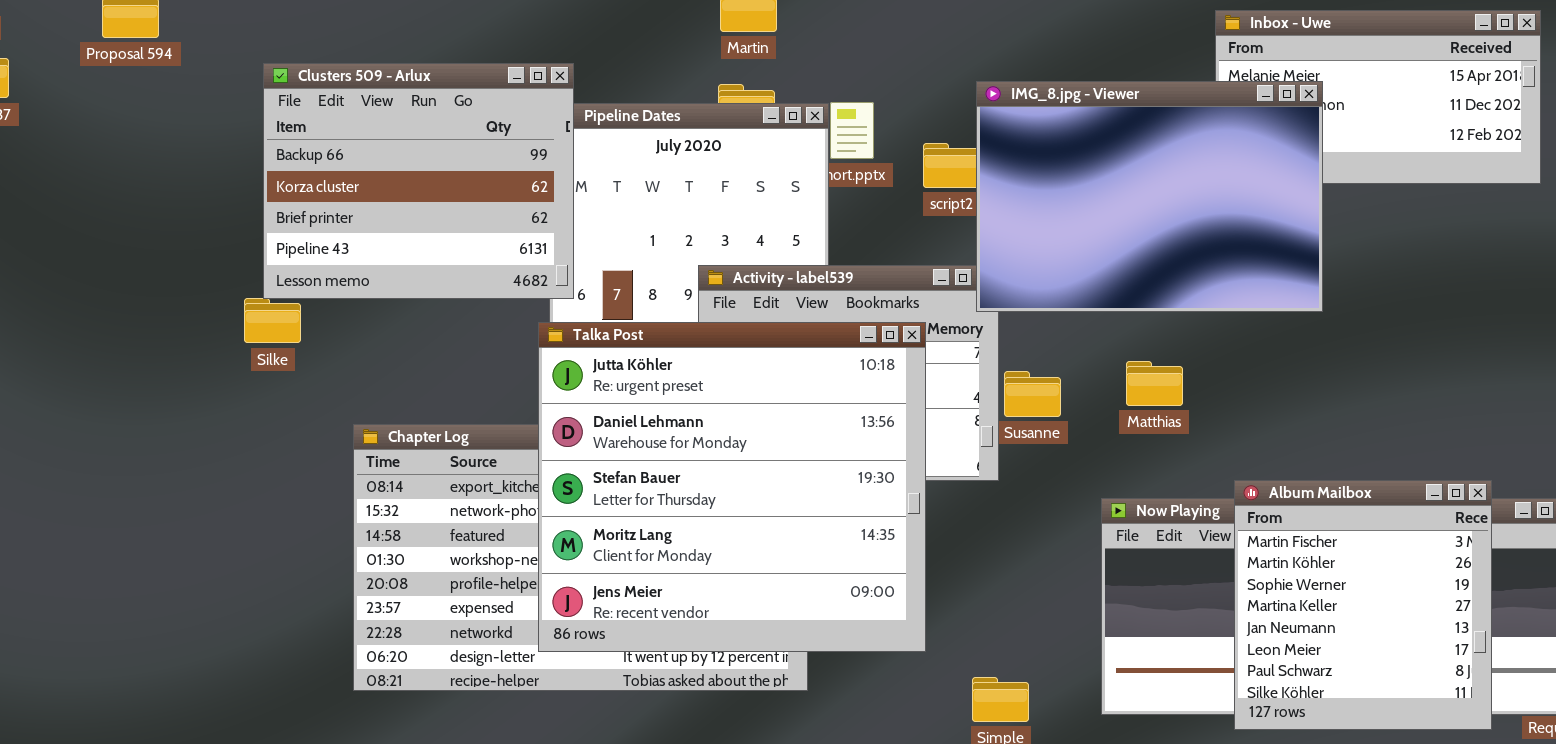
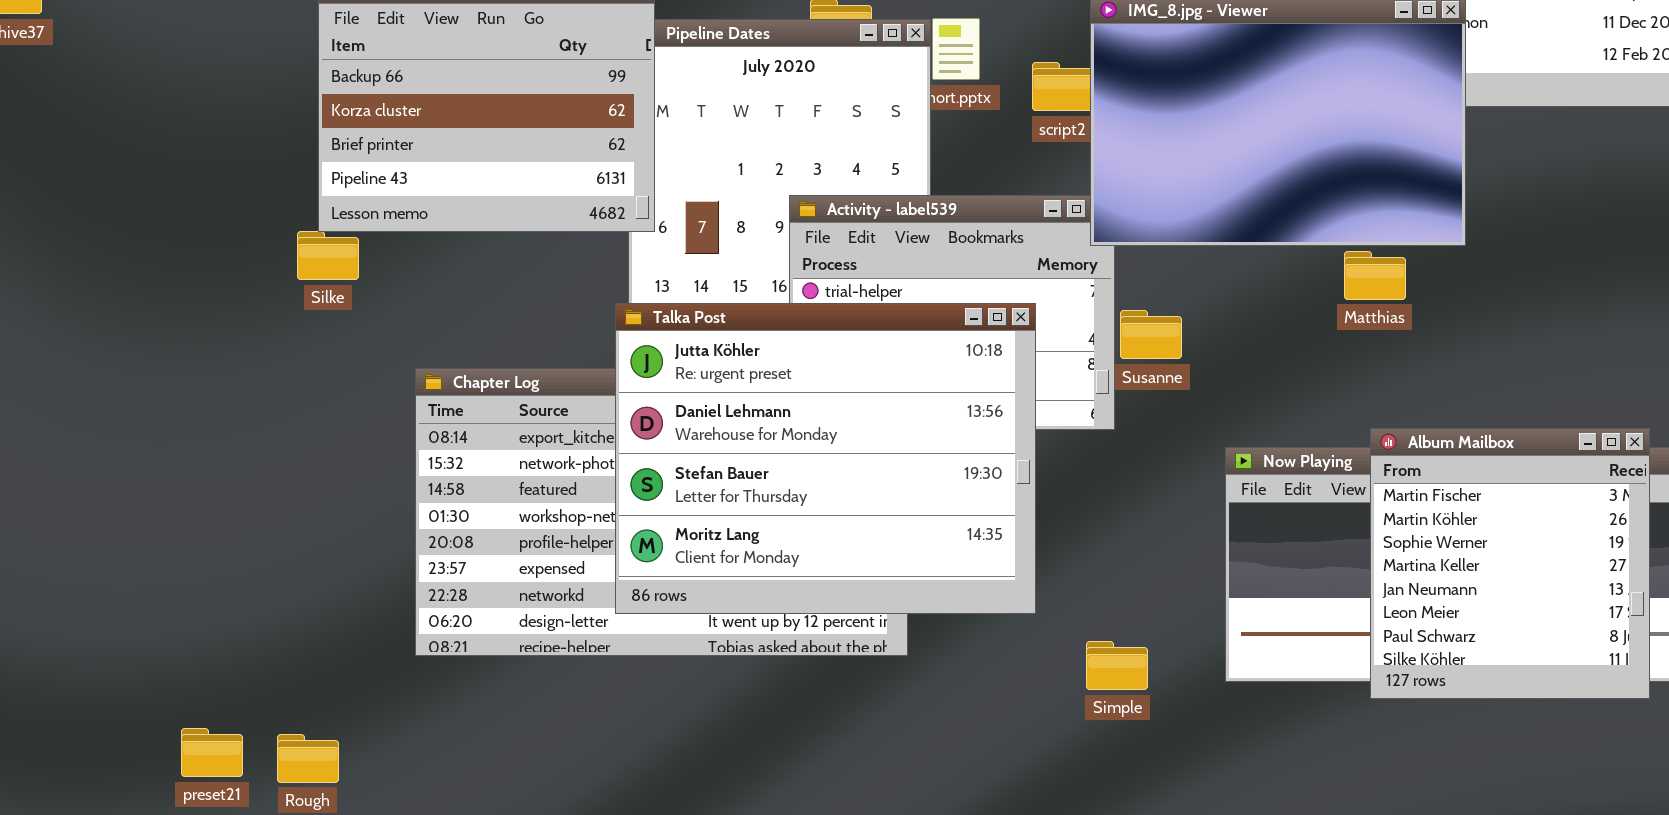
Talka Post: [538,322,926,652] -> [615,303,1036,614], resized
Matthias: [1126,361,1183,406] -> [1344,251,1406,300], moved

